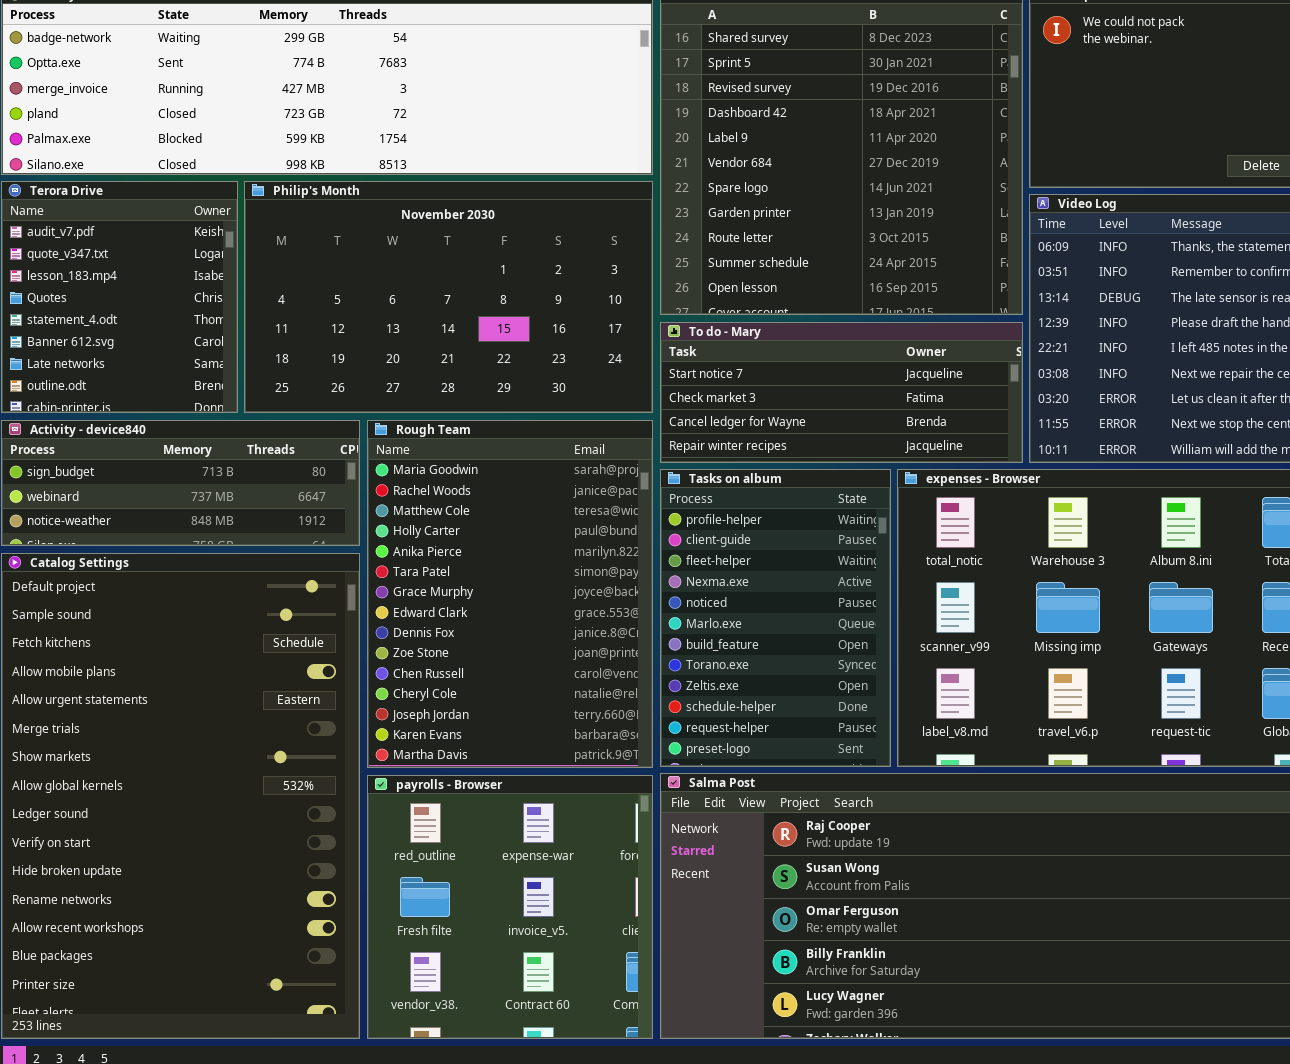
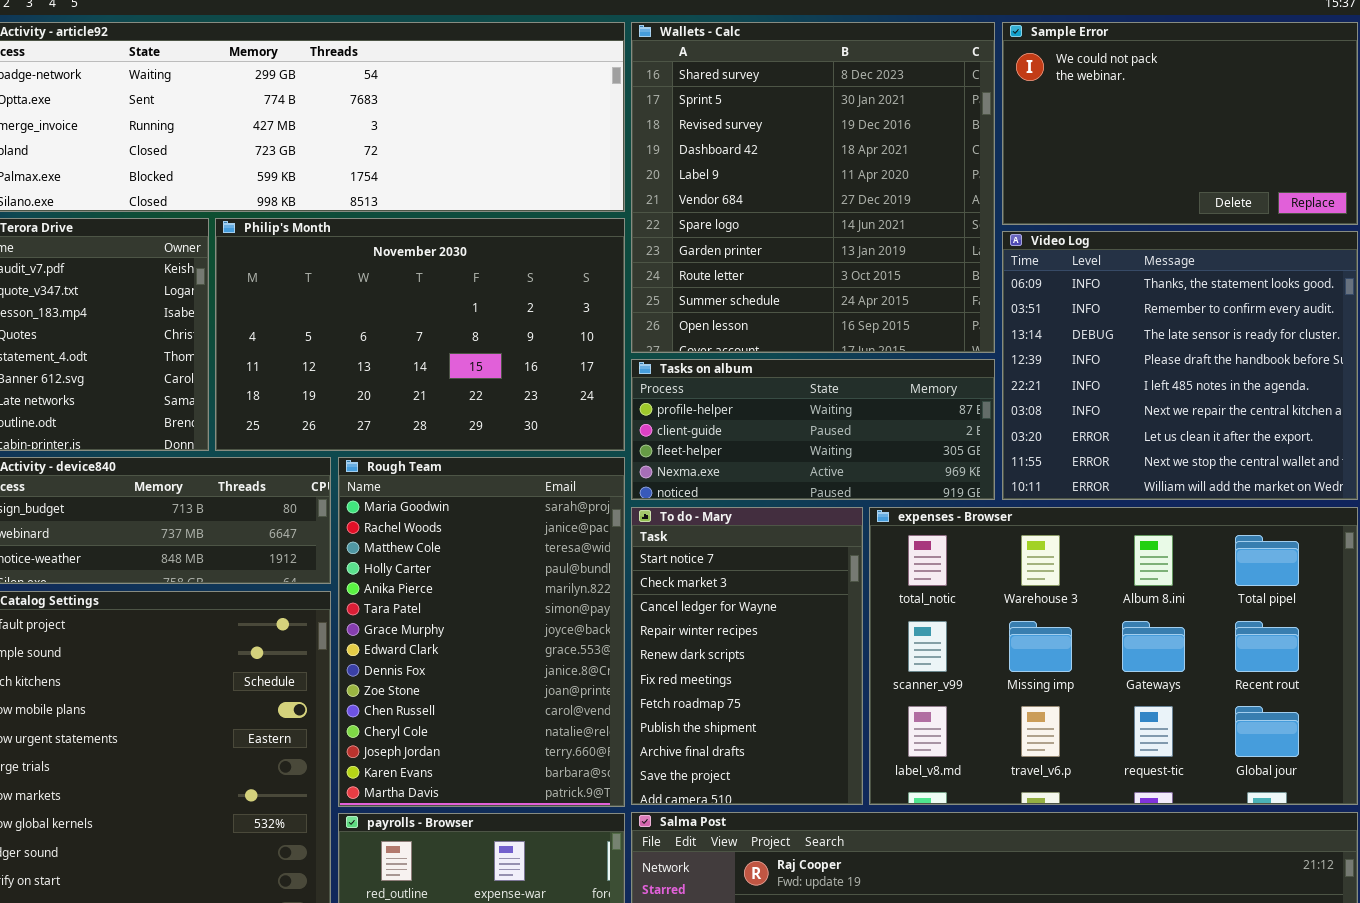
To do - Mary: [660,322,1023,463] -> [631,507,863,805], moved, resized
Tasks on album: [660,469,891,767] -> [631,359,995,500], moved, resized

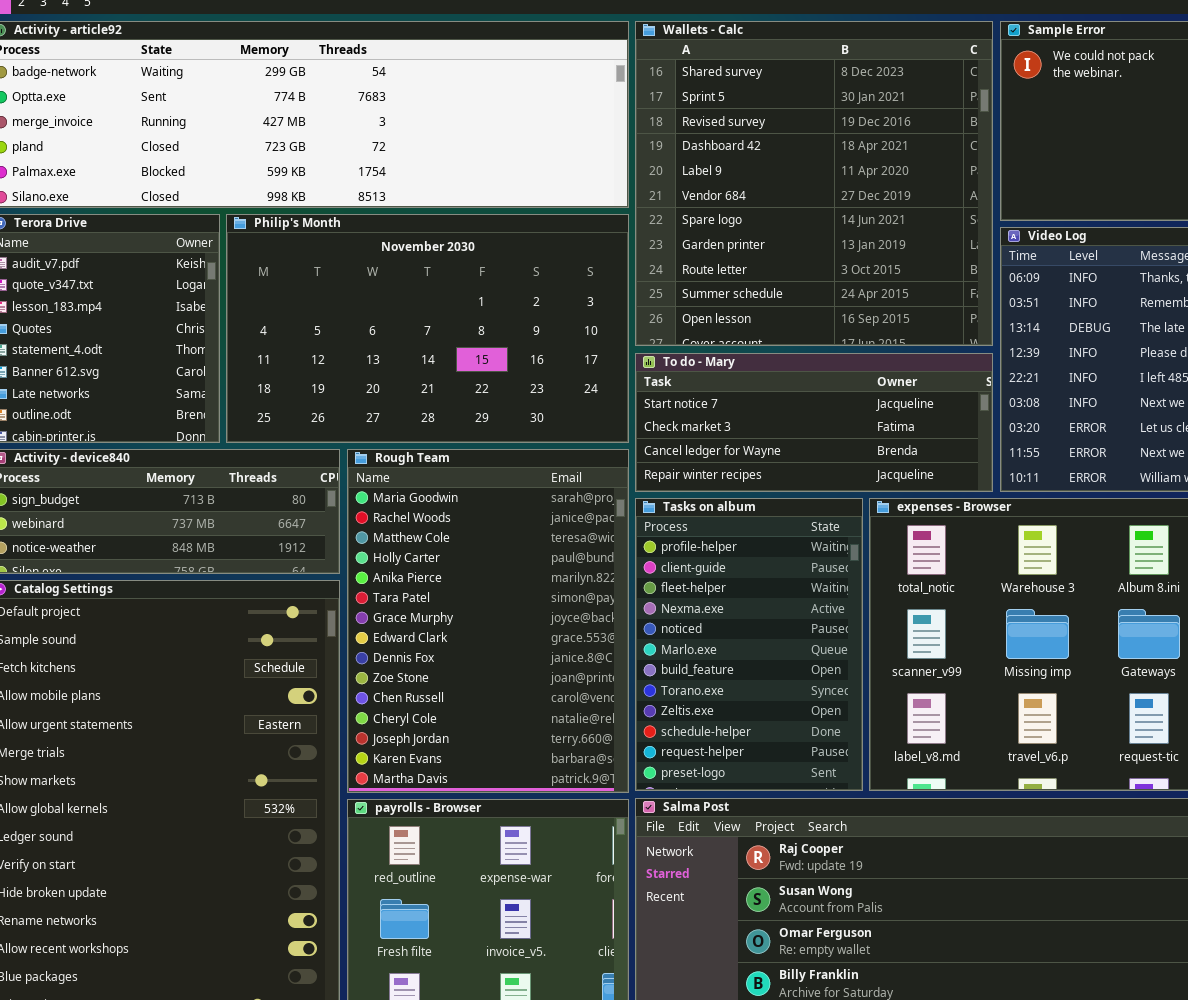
Tasks on album: [631,359,995,500] -> [635,498,863,791], moved, resized
To do - Mary: [631,507,863,805] -> [635,353,993,492], moved, resized

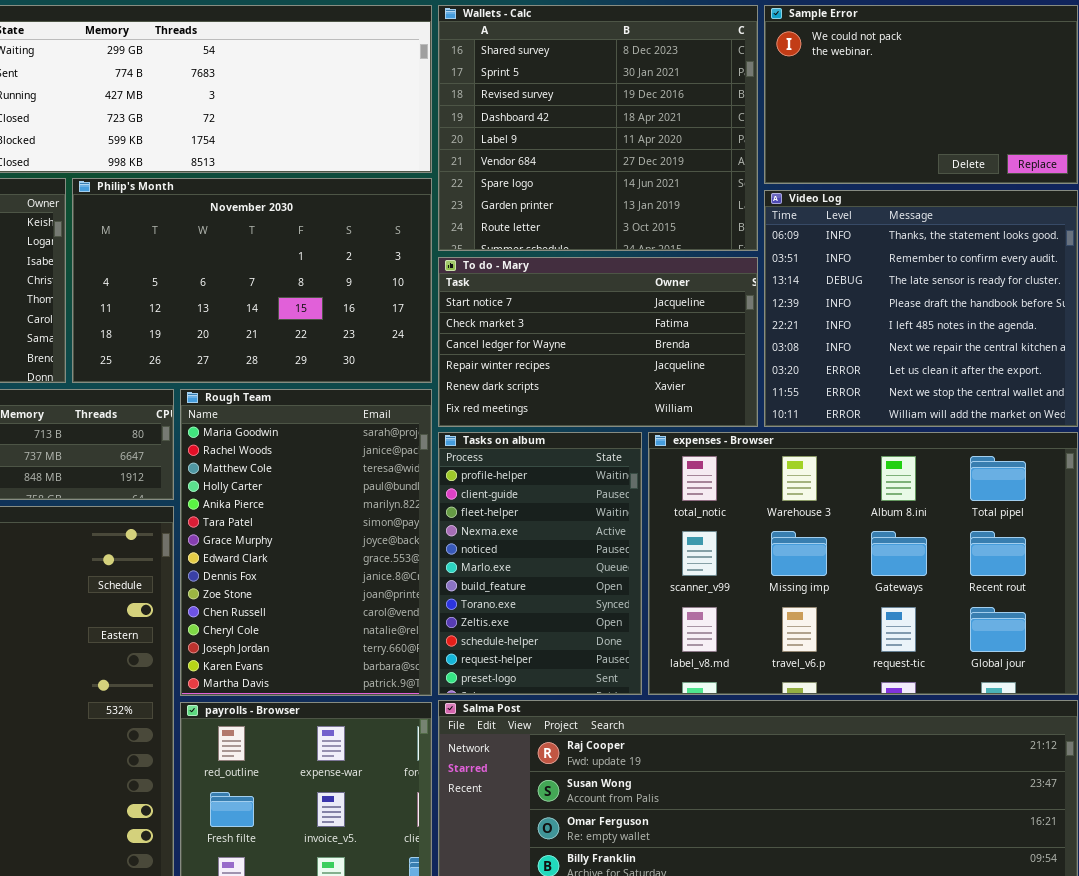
Wallets - Calc: [635,21,993,346] -> [438,5,758,251], resized
To do - Mary: [635,353,993,492] -> [438,257,758,427], resized

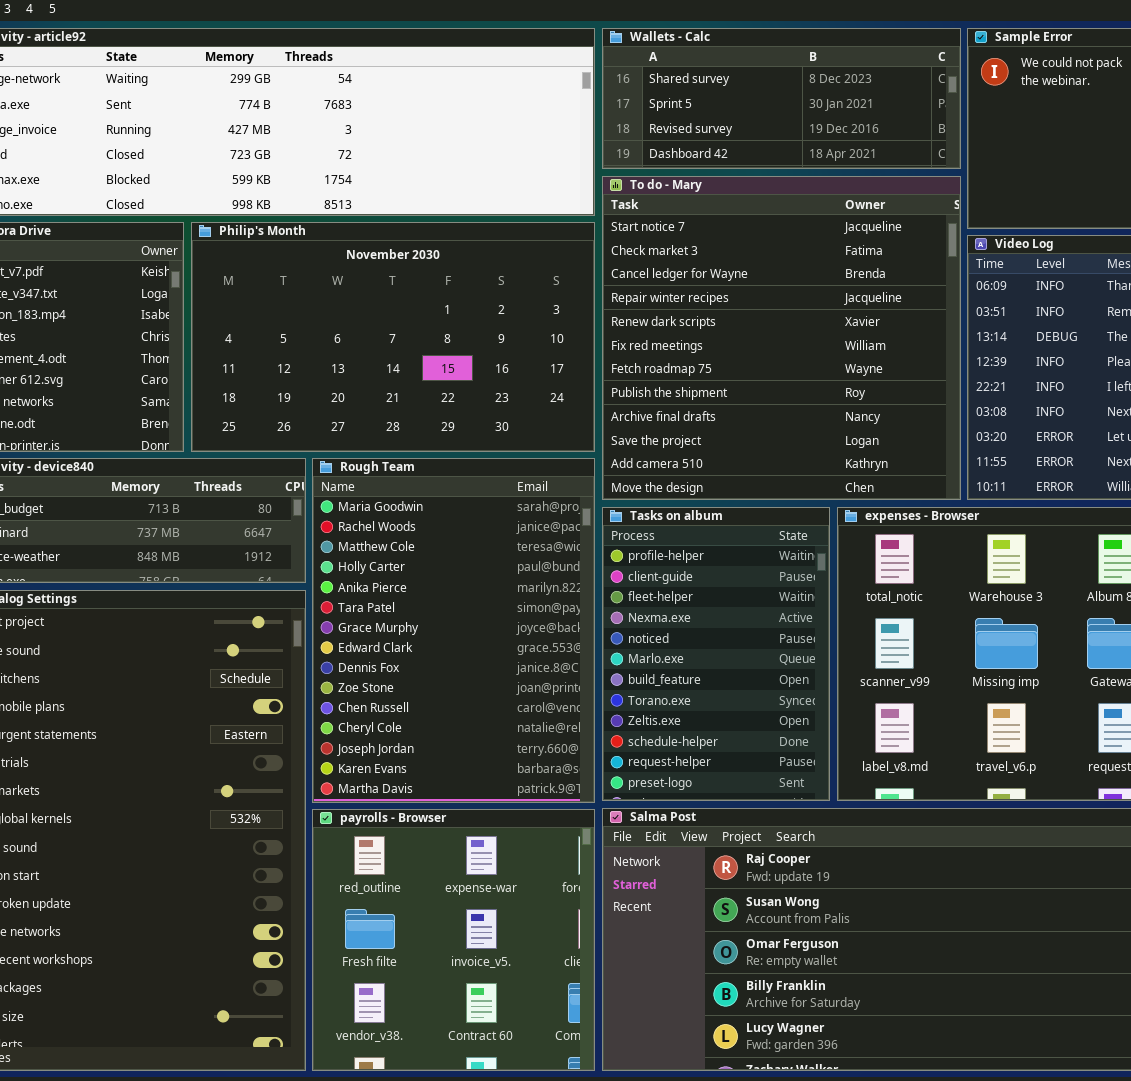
Wallets - Calc: [438,5,758,251] -> [602,28,961,169], resized
To do - Mary: [438,257,758,427] -> [602,176,961,500], resized

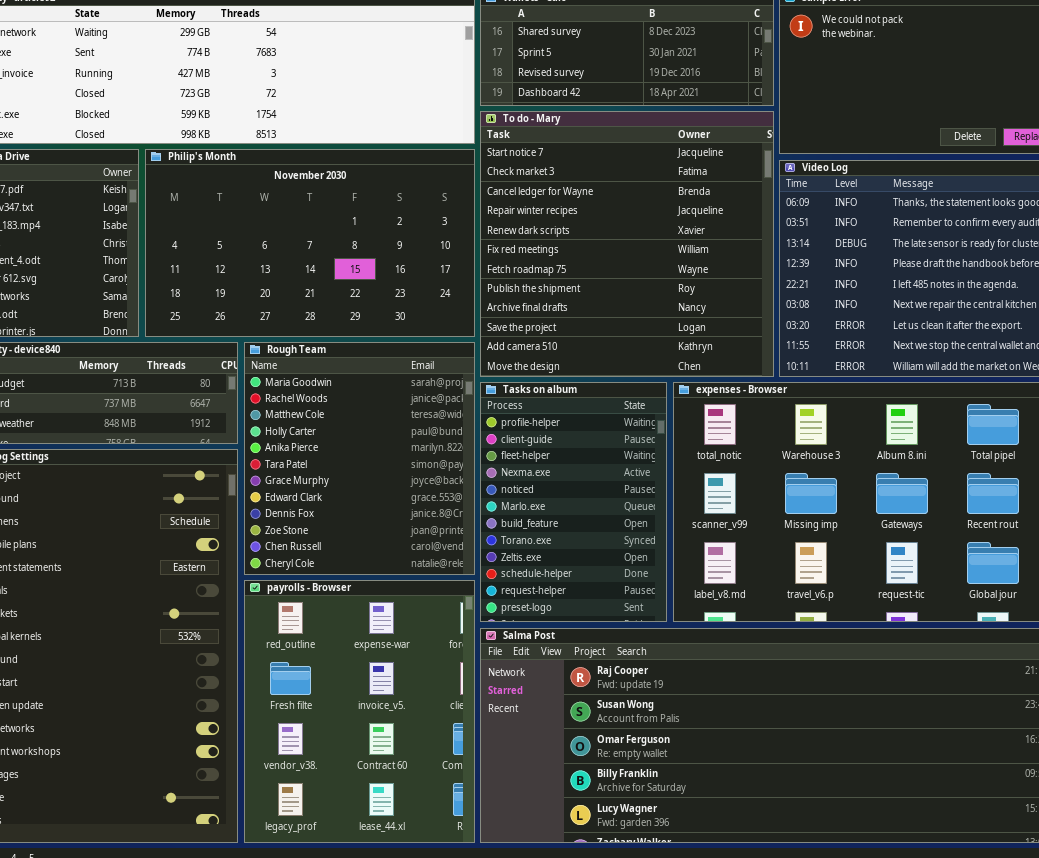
Rough Team: [312,458,595,803] -> [244,342,475,575], resized
payrolls - Browser: [312,809,595,1071] -> [244,580,475,843], resized

